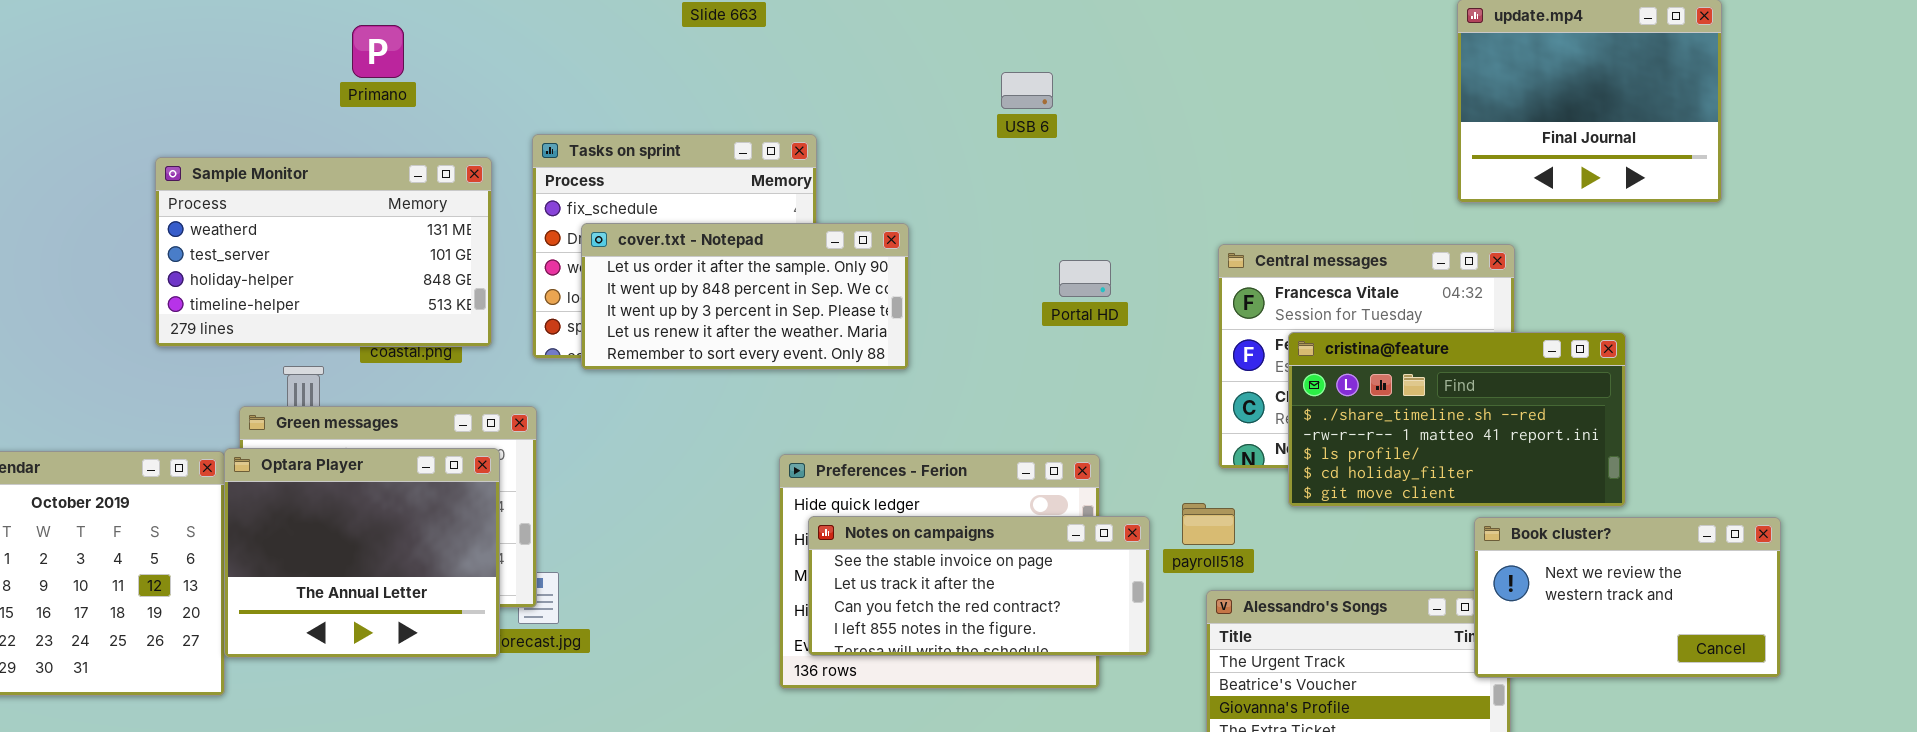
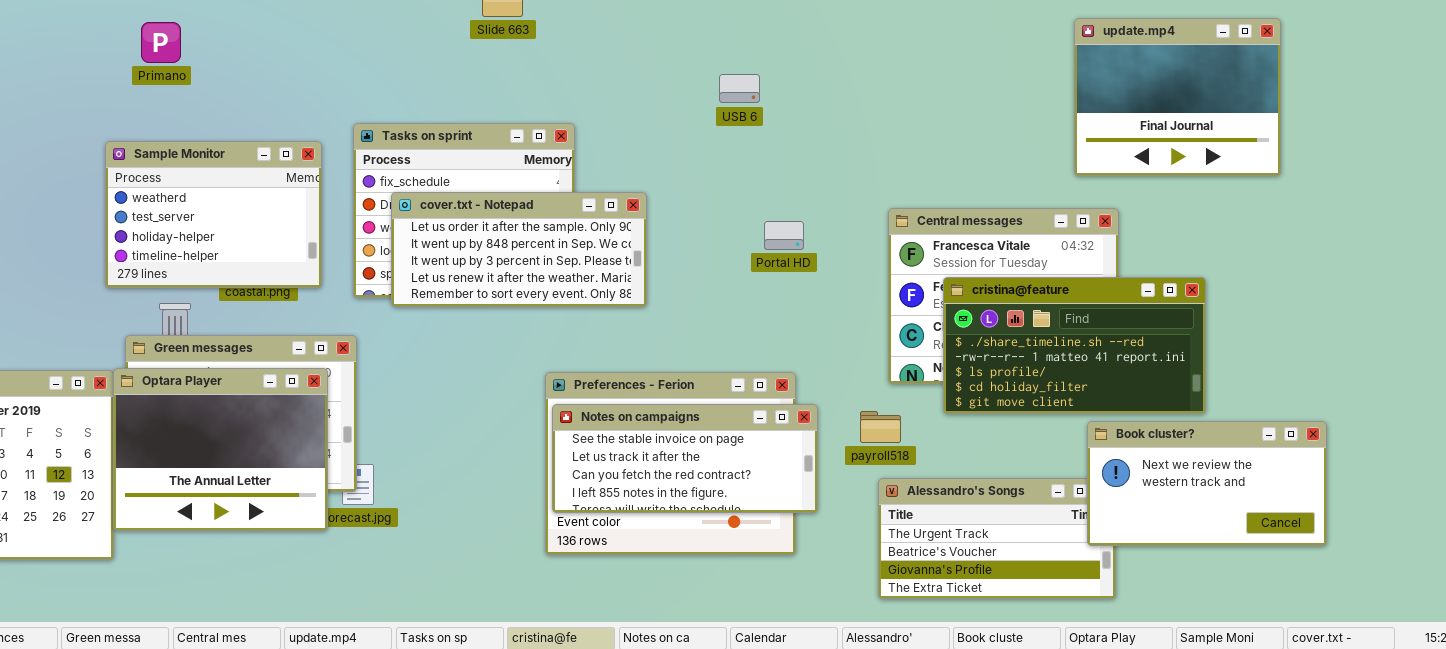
Primano: [352,25,404,78] -> [141,22,181,63], moved
Sample Monitor: [155,157,492,347] -> [105,141,322,288], resized
Notes on campaigns: [808,516,1150,656] -> [552,404,818,513], moved

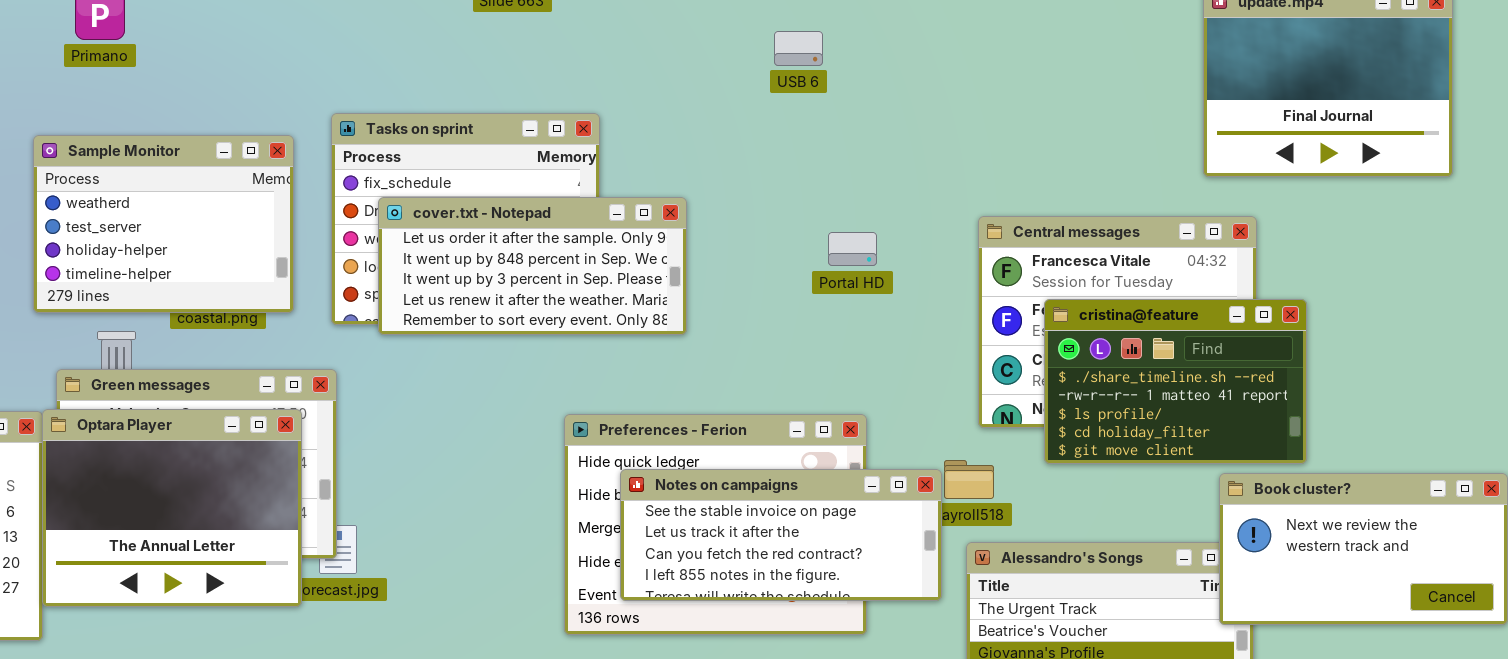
USB 6: [719,74,760,103] -> [774,31,823,66], moved
cristina@feature: [943,277,1206,414] -> [1044,299,1307,464], resized
Notes on campaigns: [552,404,818,513] -> [620,469,942,601], moved

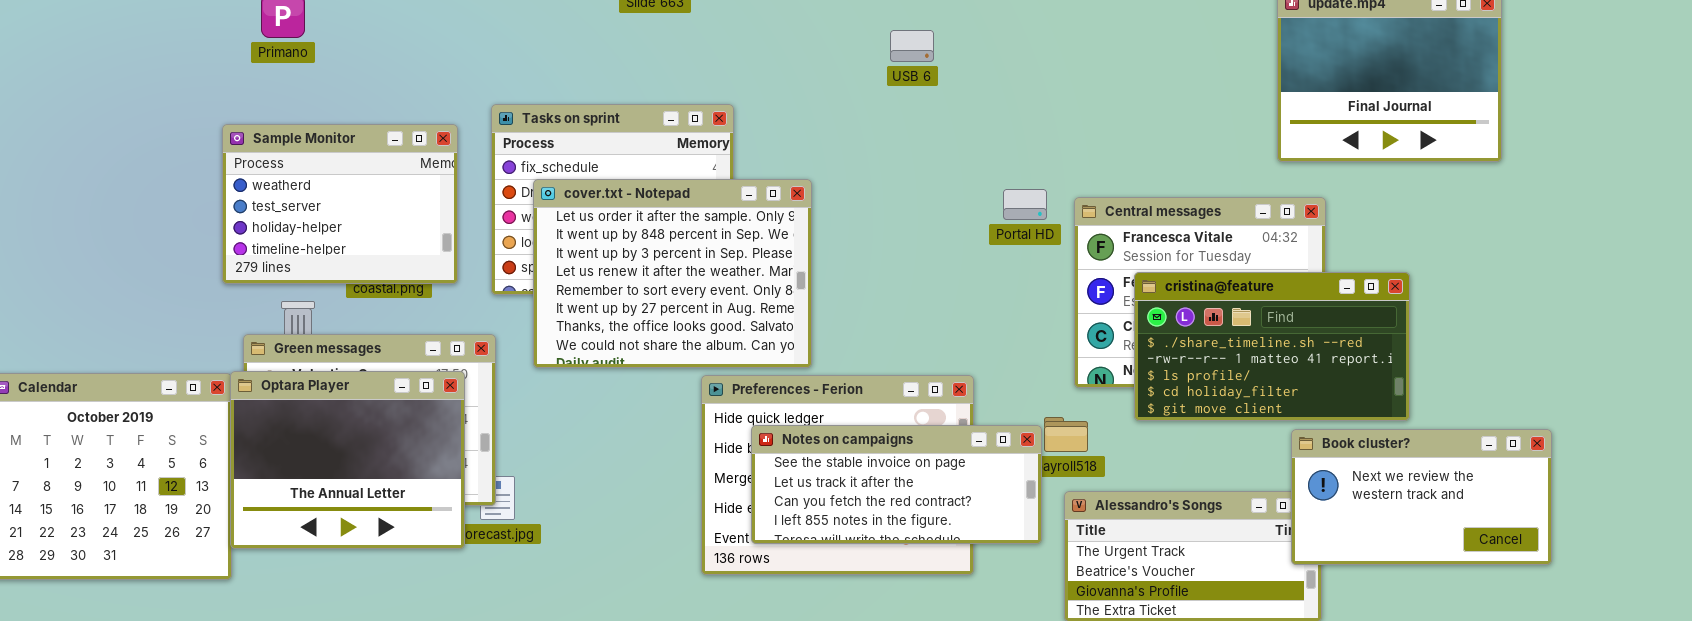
cover.txt - Notepad: [378,197,687,335] -> [533,179,812,368], resized
Portal HD: [828,232,877,266] -> [1003,189,1047,220], moved
cristina@feature: [1044,299,1307,464] -> [1134,272,1410,421], resized

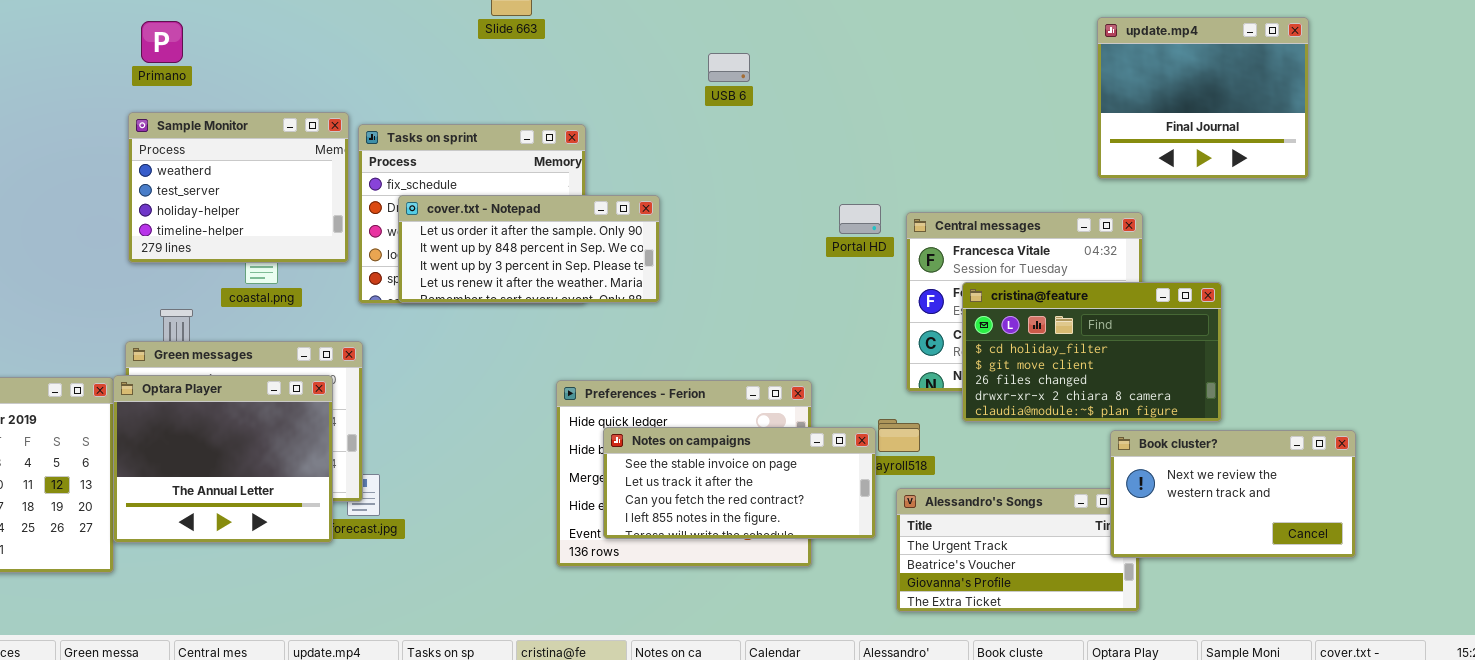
USB 6: [890,30,934,62] -> [708,53,750,82], moved
Sample Monitor: [222,124,458,284] -> [128,112,349,263], moved
cover.txt - Notepad: [533,179,812,368] -> [398,195,660,303], resized
cristina@feature: [1134,272,1410,421] -> [962,282,1222,422], scrolled down 3 rows

